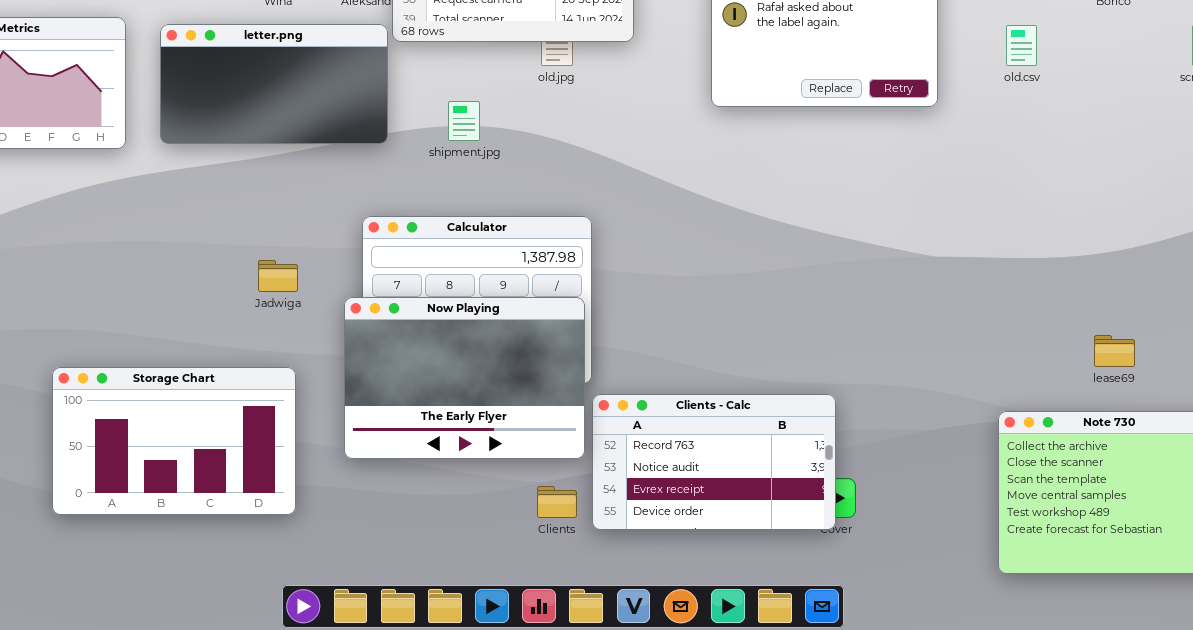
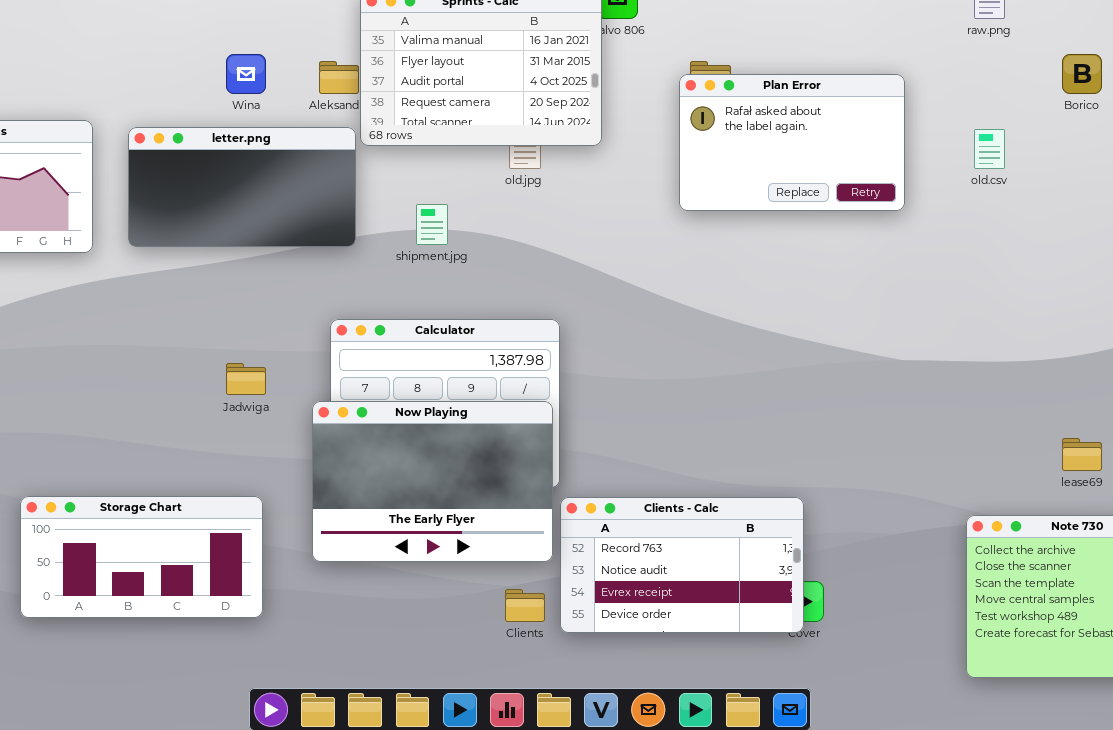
Storage Chart: [52,367,296,515] -> [20,496,263,618], resized

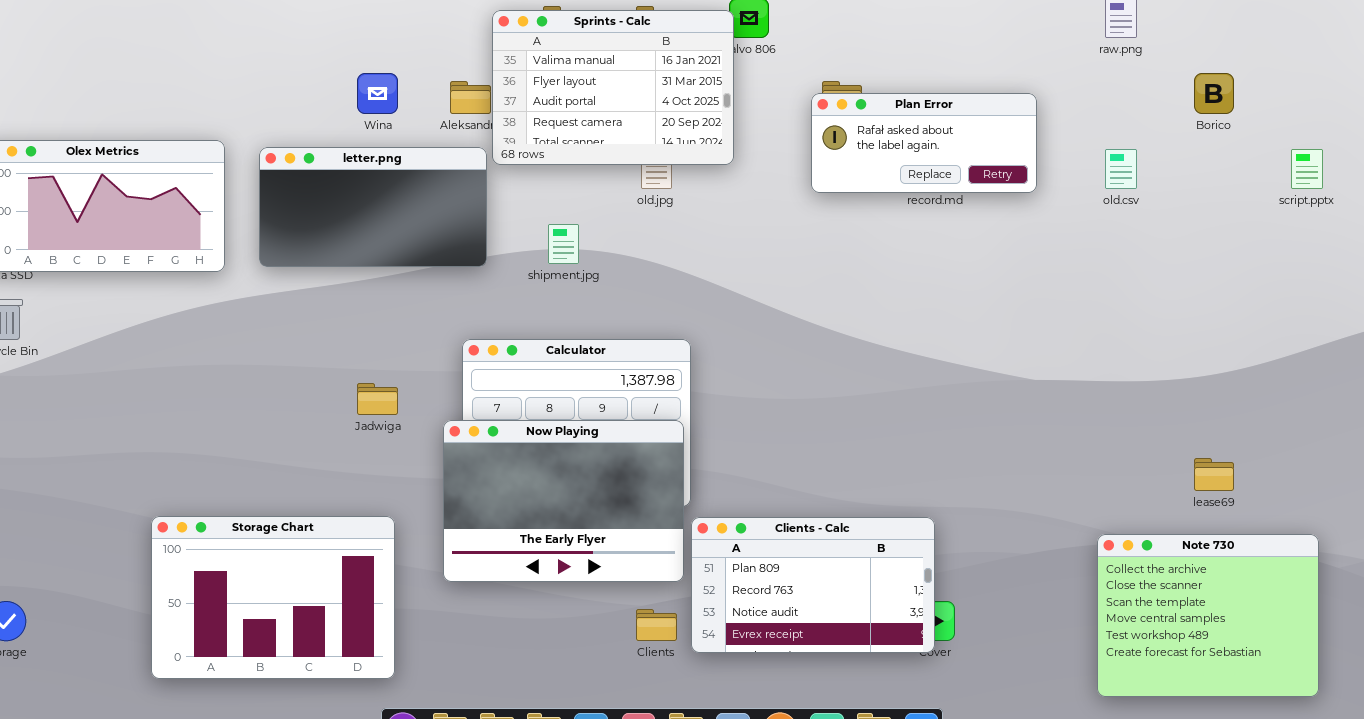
Plan Error: [679,74,905,211] -> [811,93,1037,193], resized
Storage Chart: [20,496,263,618] -> [151,516,395,679], resized
Clients - Calc: [560,497,804,633] -> [691,517,935,653], scrolled up 1 row

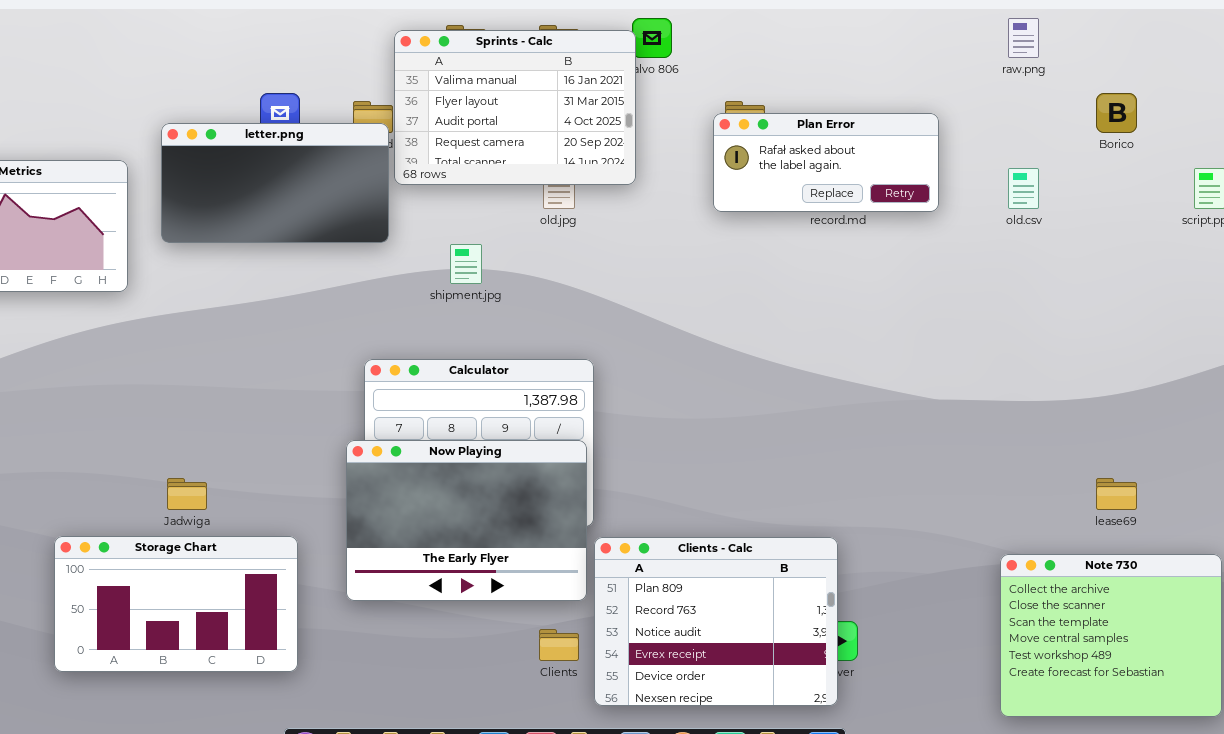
letter.png: [259,147,487,267] -> [161,123,389,243], moved
Jadwiga: [357,383,398,415] -> [167,478,207,510], moved
Storage Chart: [151,516,395,679] -> [54,536,298,672], resized
Clients - Calc: [691,517,935,653] -> [594,537,838,706], resized

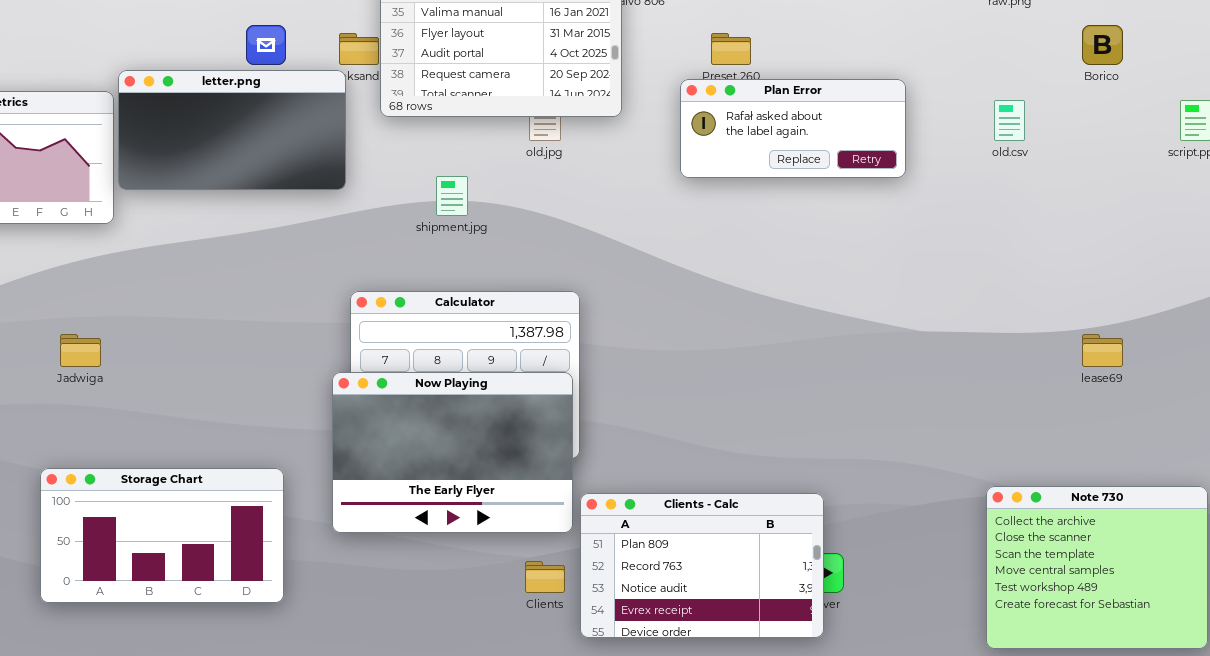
Plan Error: [713,113,939,212] -> [680,79,906,178], moved
letter.png: [161,123,389,243] -> [118,70,346,190], moved
Jadwiga: [167,478,207,510] -> [60,334,101,367], moved
lease69: [1096,478,1137,510] -> [1082,334,1123,367], moved
Clients - Calc: [594,537,838,706] -> [580,493,824,638], resized

